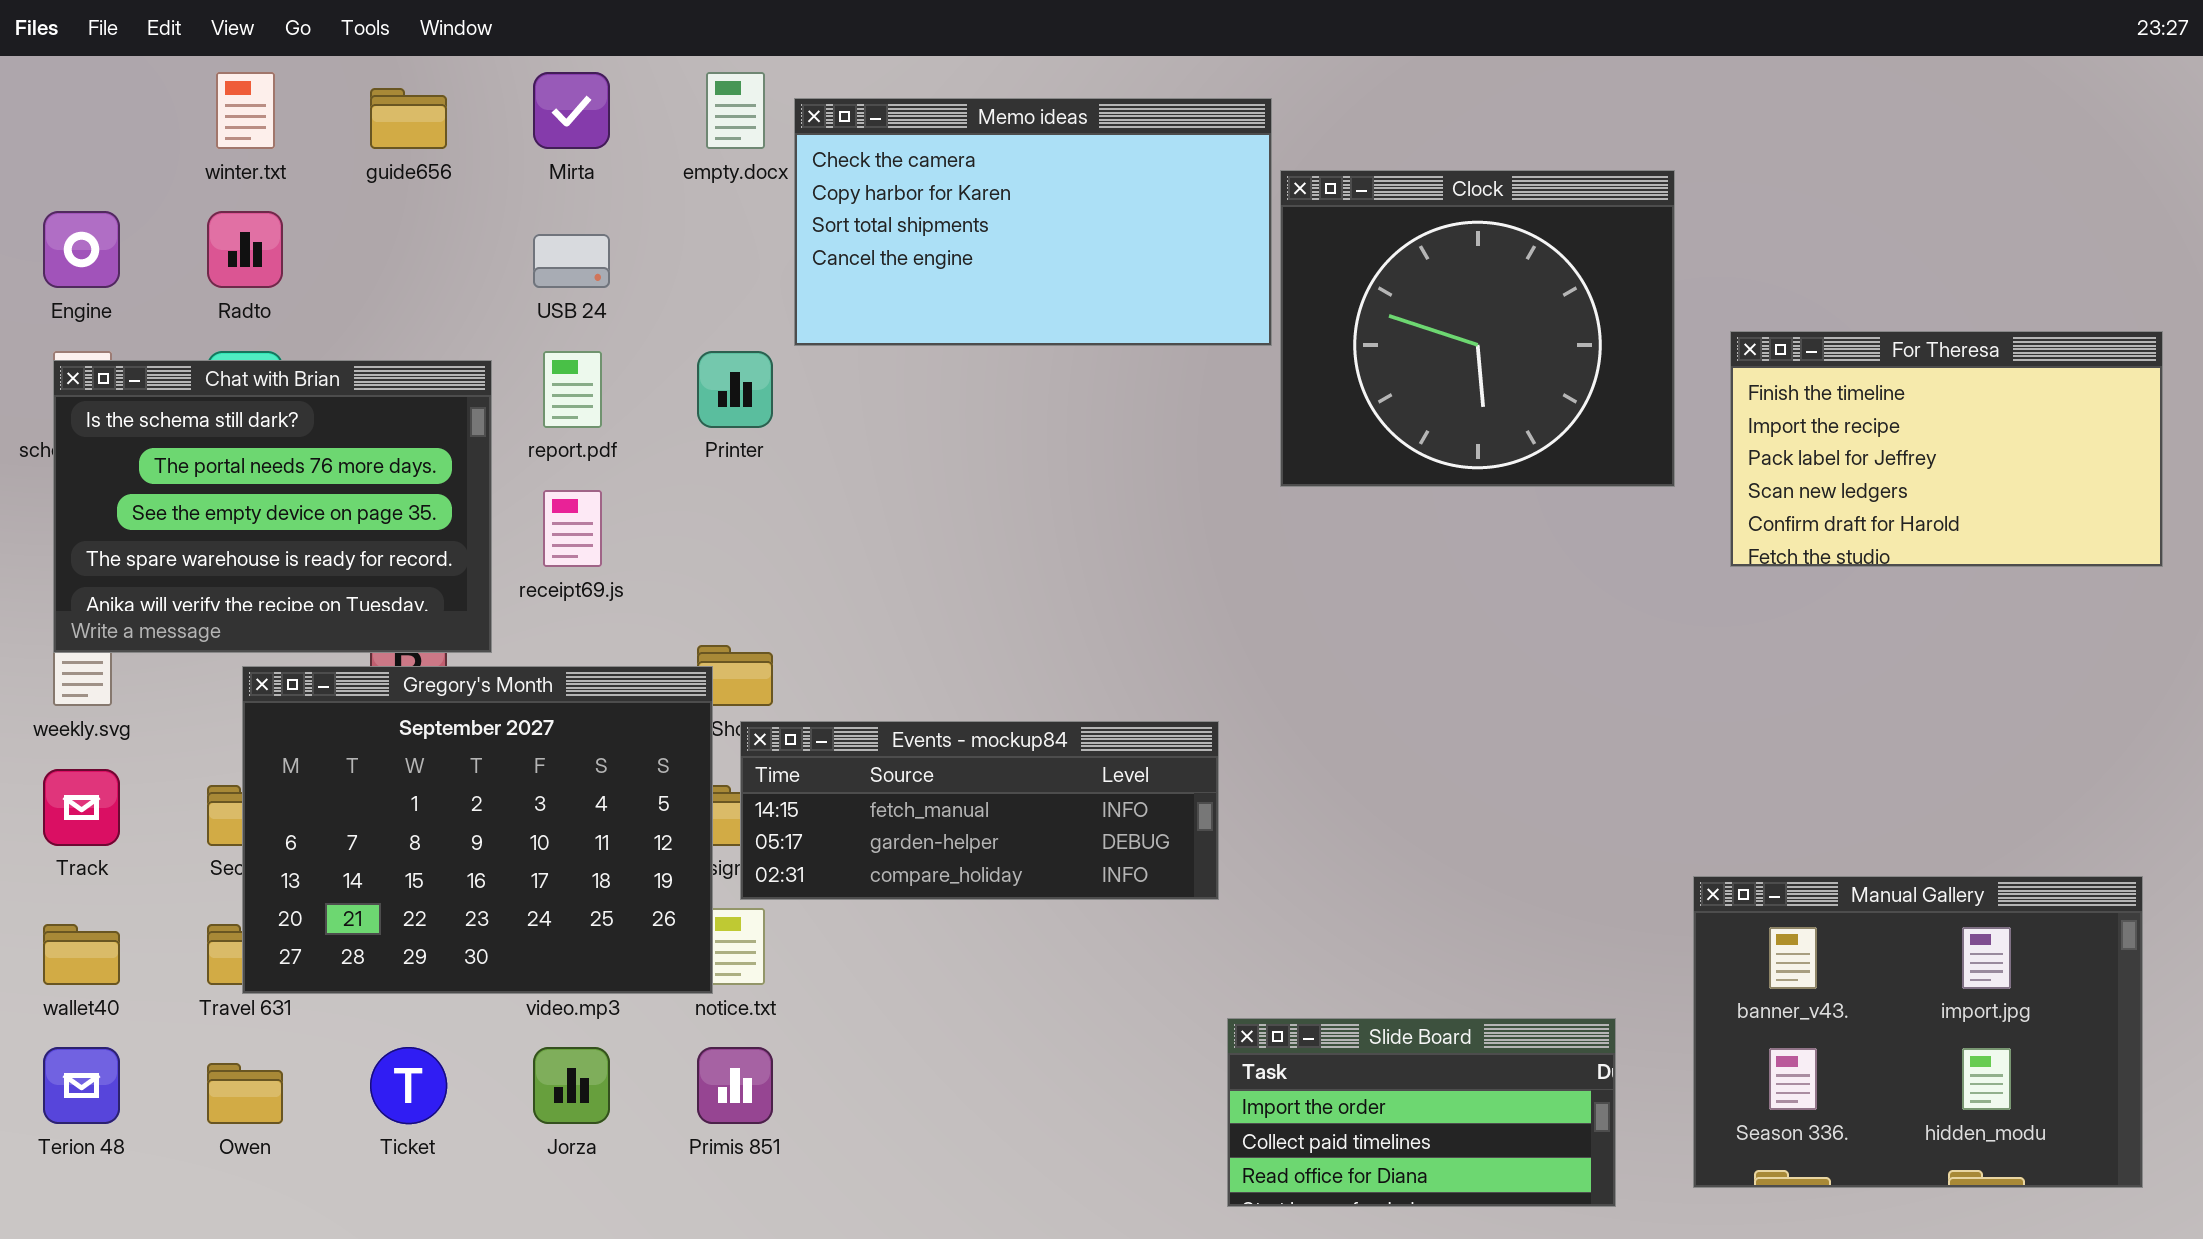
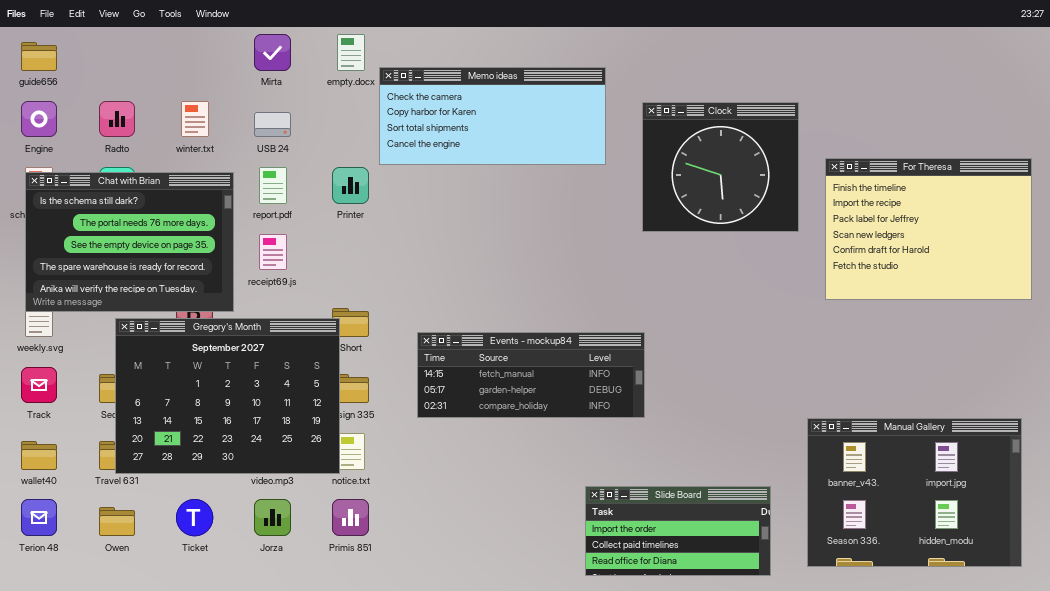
winter.txt: [216,72,275,149] -> [181,101,209,137], moved
guide656: [370,88,447,149] -> [21,42,57,71], moved
Memo ideas: [794,98,1272,346] -> [379,67,606,165], resized
Clock: [1280,170,1675,487] -> [642,102,799,232], resized
For Theresa: [1730,331,2163,567] -> [825,158,1032,300], resized
Events - mockup84: [740,721,1219,900] -> [417,332,645,418], moved

